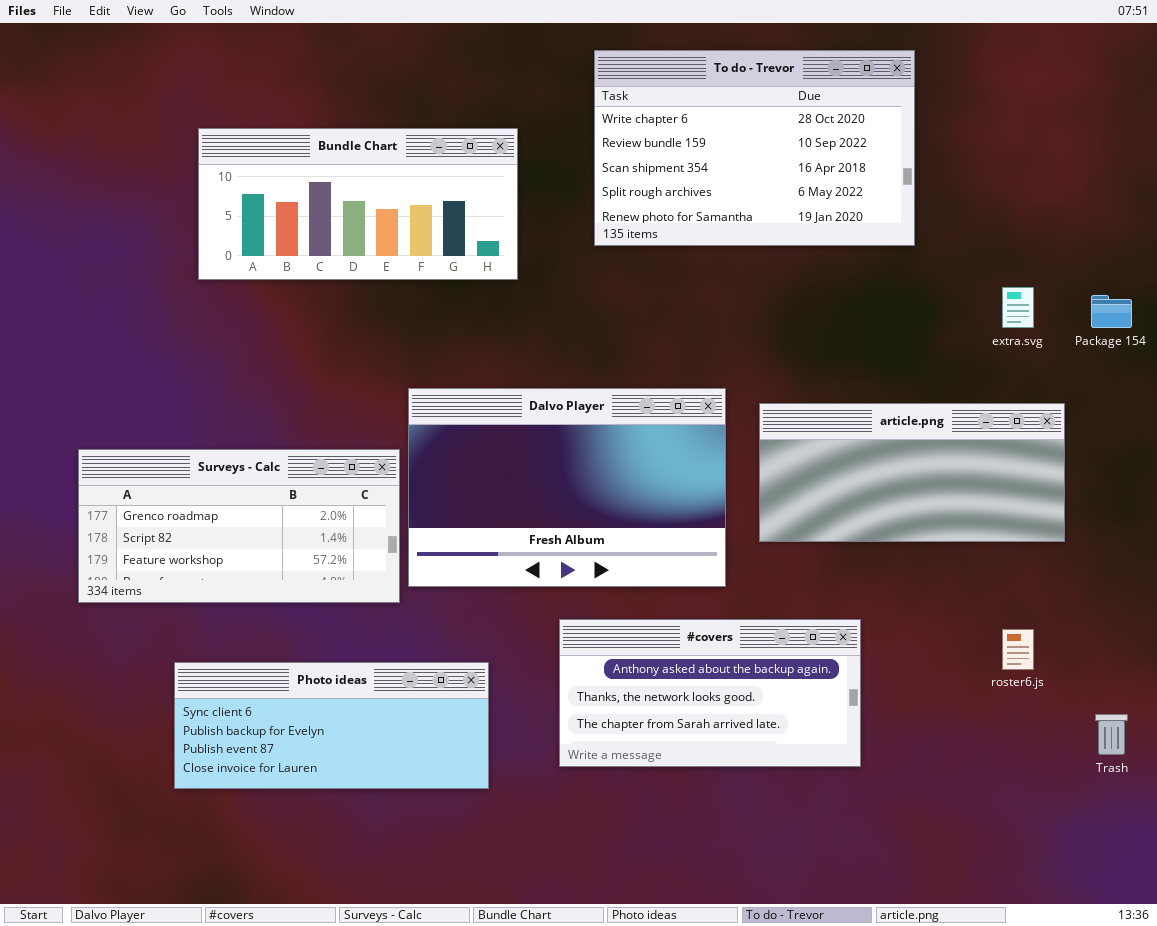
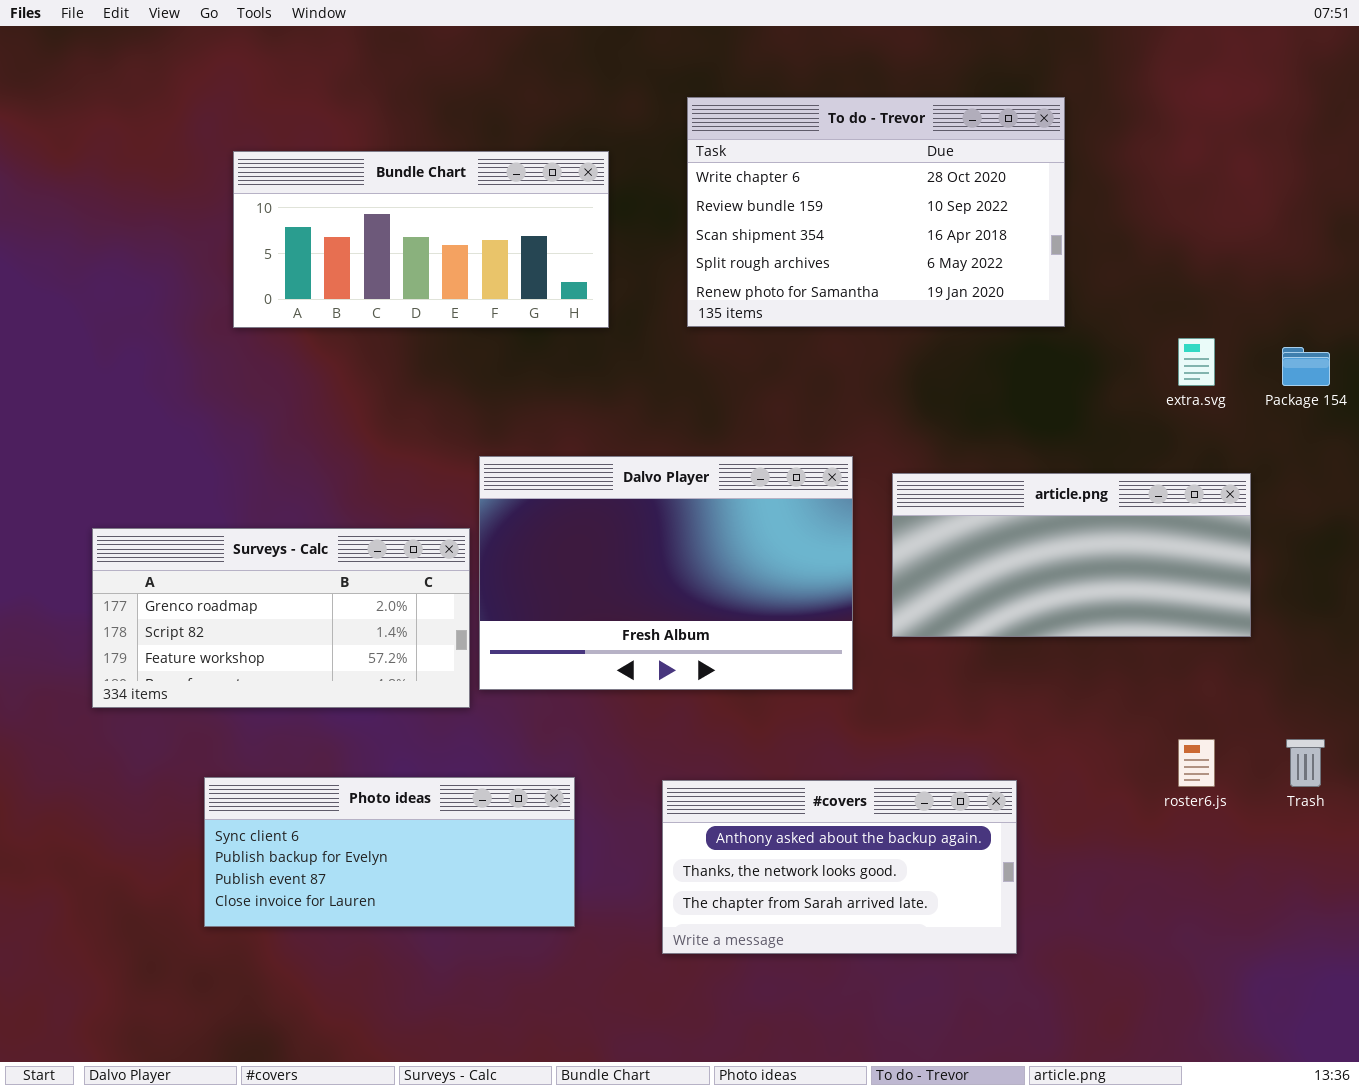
To do - Trevor: [594,50,915,246] -> [687,97,1065,327], moved
#covers: [559,619,861,767] -> [662,780,1017,954], moved
Trash: [1095,714,1128,755] -> [1286,739,1325,787], moved

